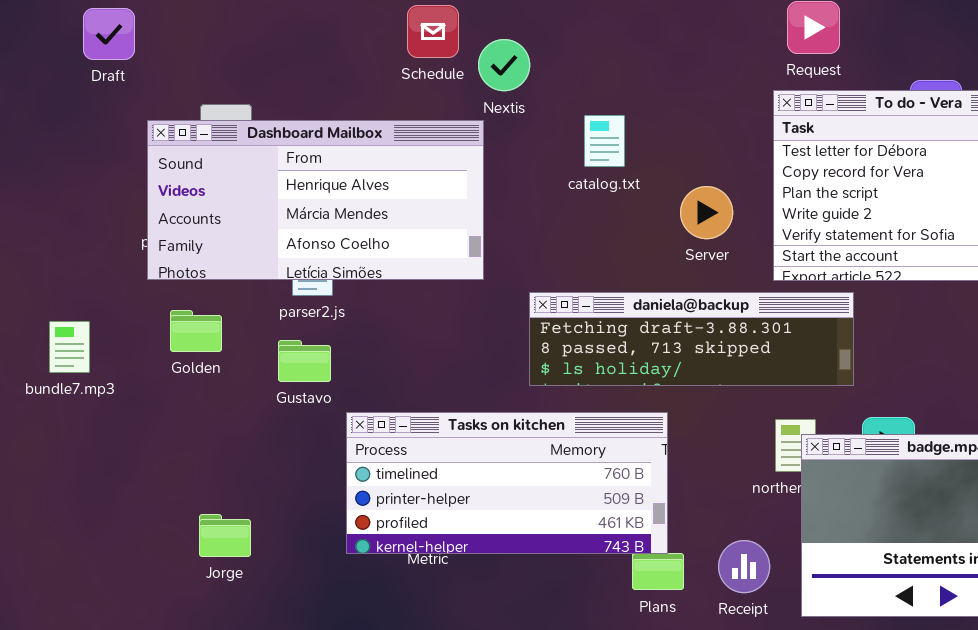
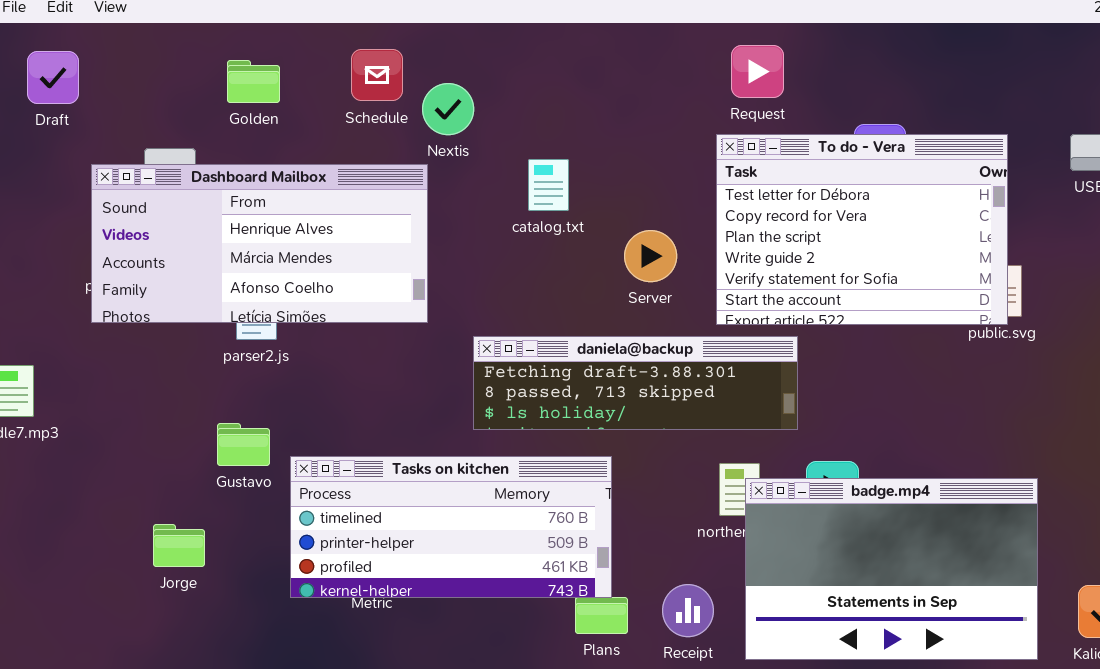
Golden: [170,310,222,352] -> [227,60,280,103], moved
Gustavo: [278,340,331,382] -> [217,423,270,466], moved
Jorge: [199,514,251,557] -> [153,524,205,567], moved

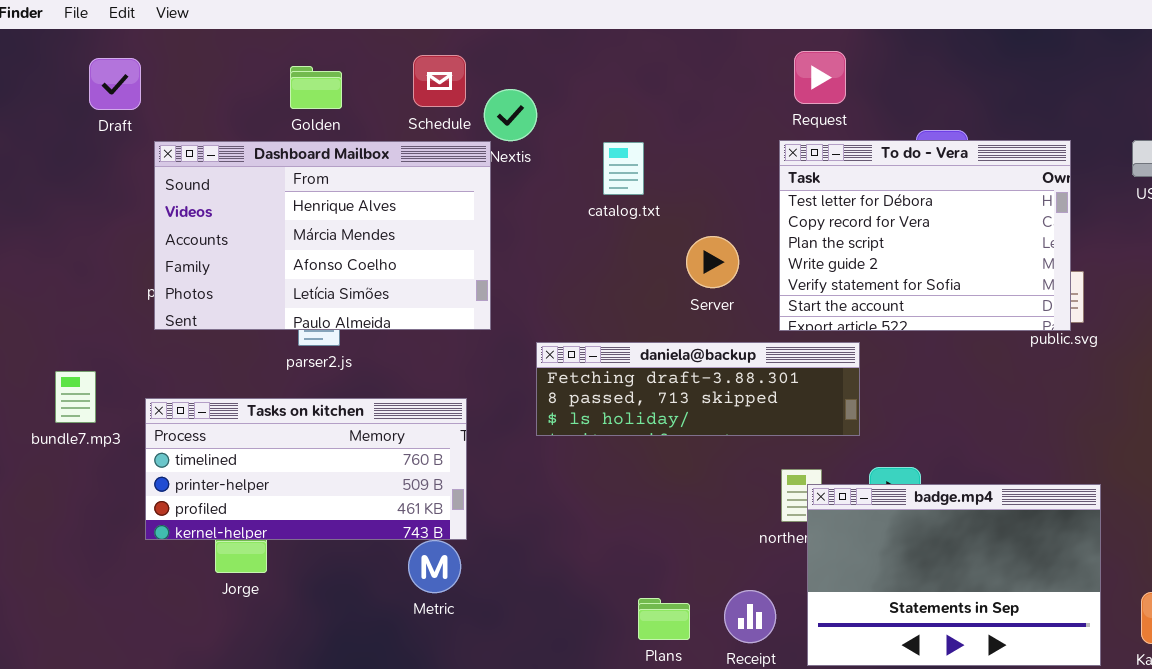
catalog.txt: [528,159,569,211] -> [603,142,644,195], moved
Dashboard Mailbox: [91,164,428,323] -> [154,141,491,330], resized
Tasks on kitchen: [290,456,612,598] -> [145,398,467,540], moved

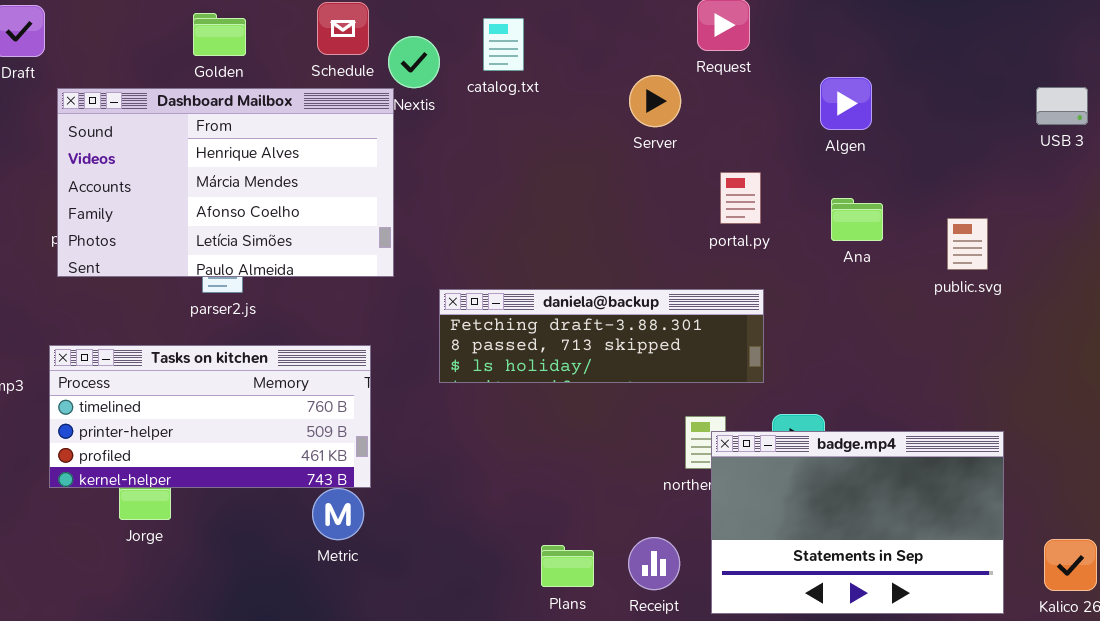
To do - Vera: [779,140,1071,331] -> none, closed
catalog.txt: [603,142,644,195] -> [483,18,524,71], moved
Server: [686,236,739,288] -> [629,75,681,127], moved

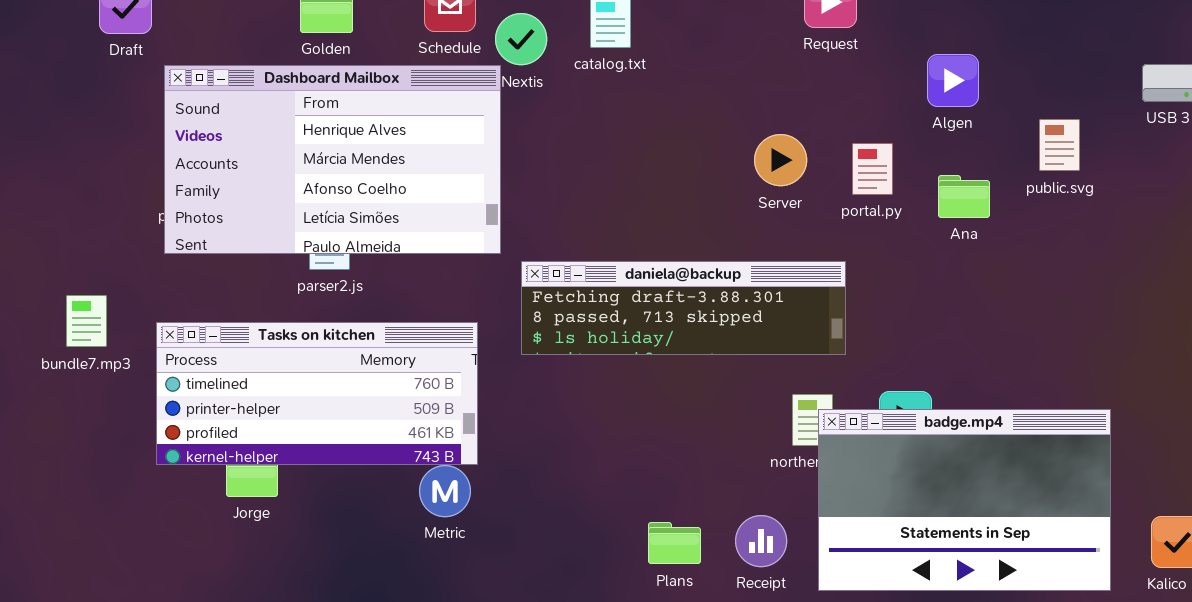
Server: [629,75,681,127] -> [754,134,807,186], moved
portal.py: [720,172,761,224] -> [852,143,893,195], moved
public.svg: [947,218,988,270] -> [1039,119,1080,171], moved
daniela@backup: [439,289,764,383] -> [521,261,846,355], moved

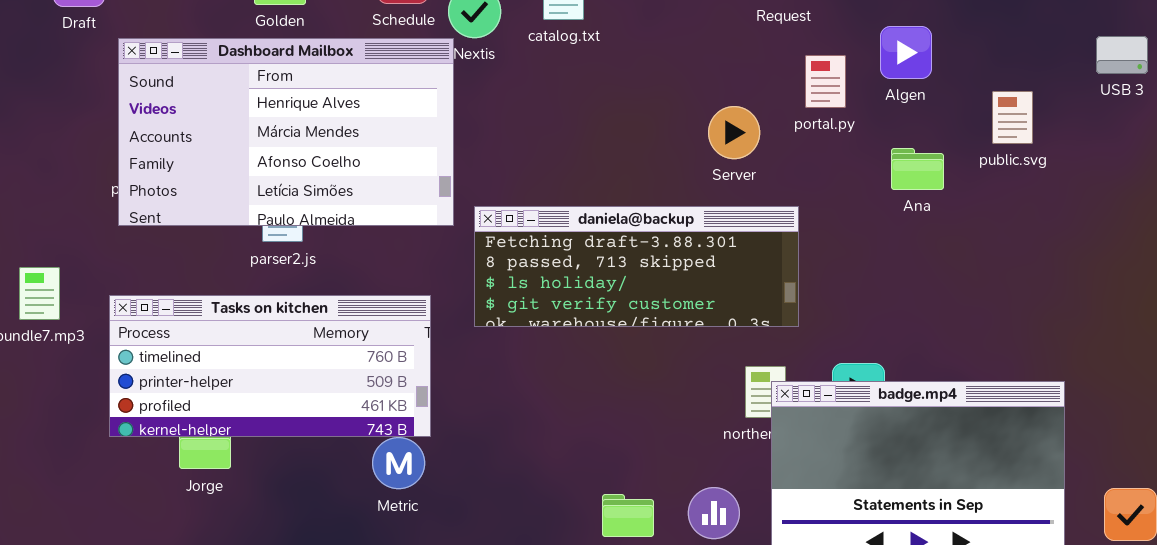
portal.py: [852,143,893,195] -> [805,55,846,108], moved
daniela@backup: [521,261,846,355] -> [474,206,799,327], resized

